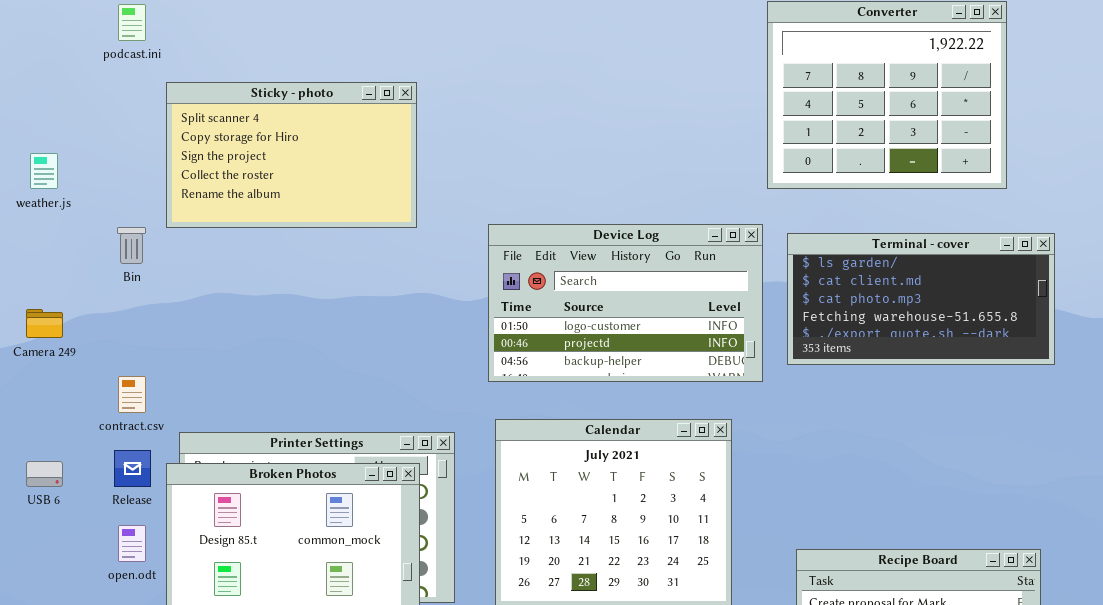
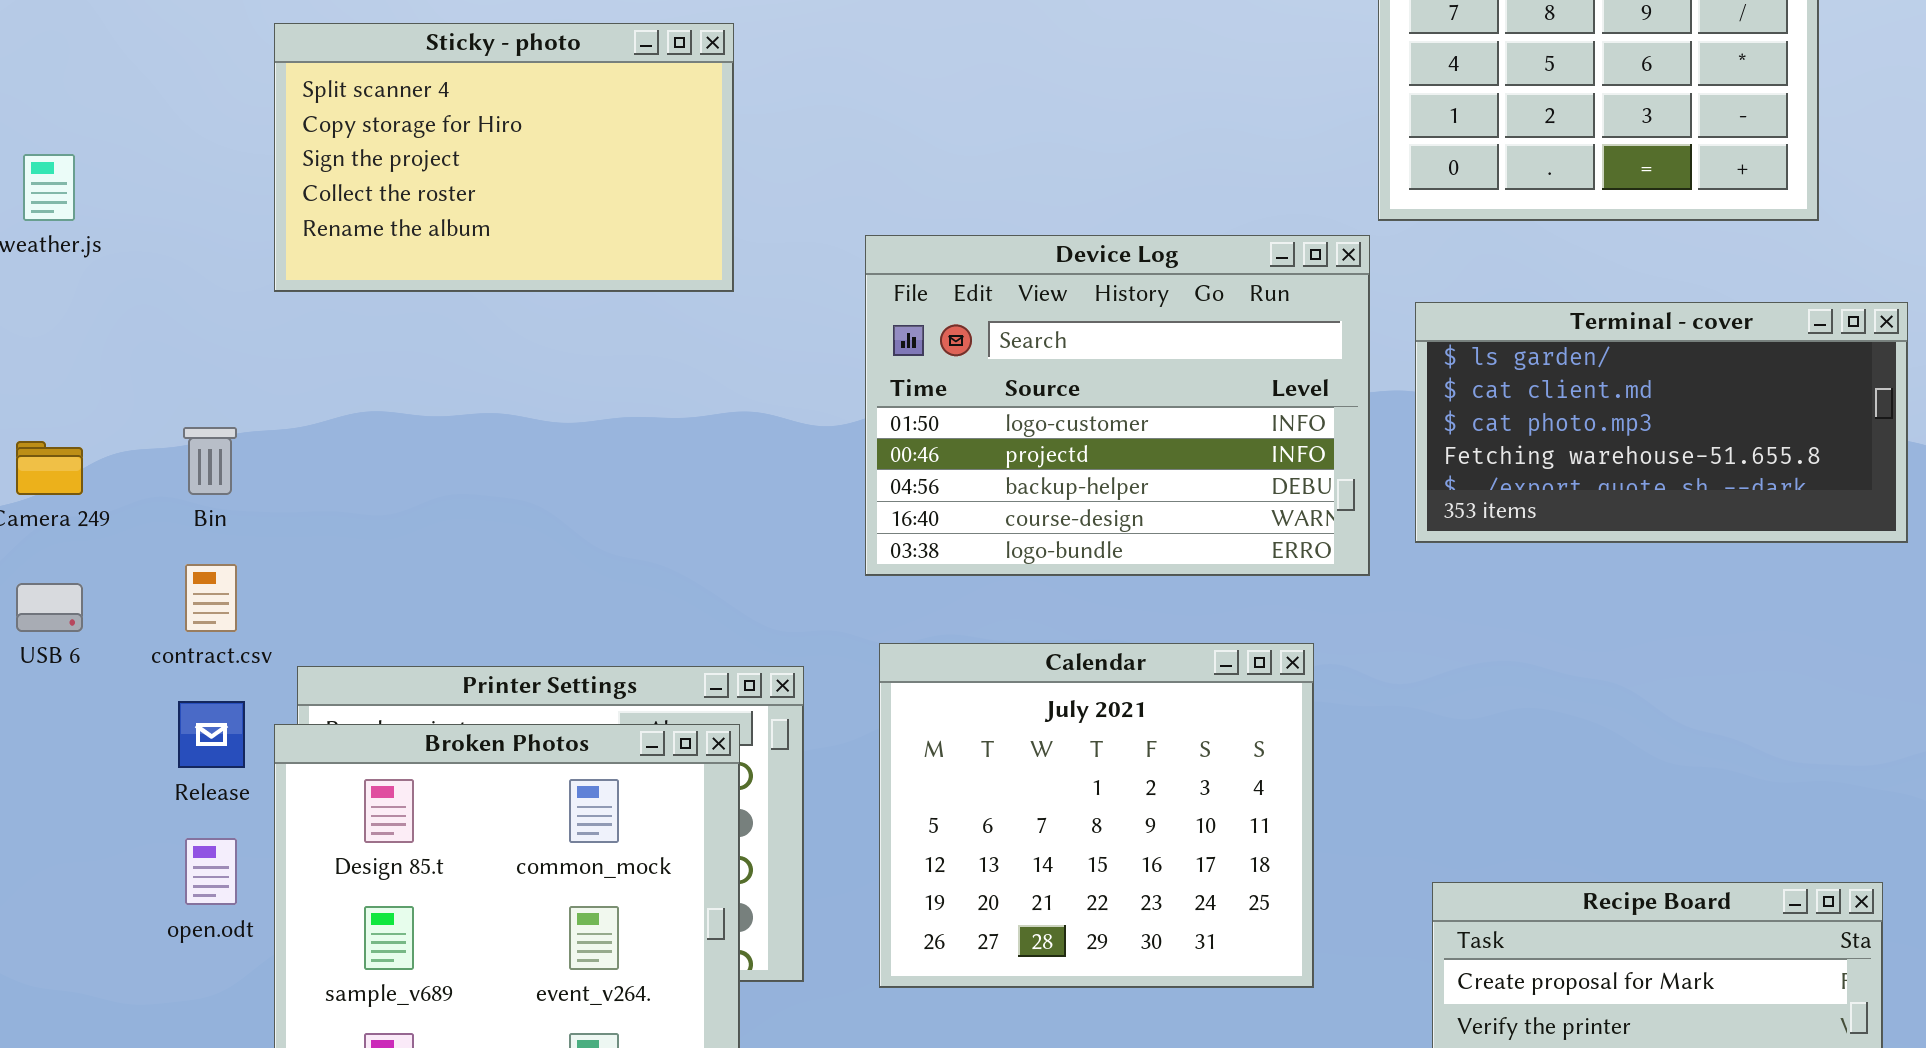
Device Log: [488,224,763,382] -> [865,235,1370,576], resized
Bin: [117,227,146,264] -> [183,427,237,495], moved
USB 6: [26,461,63,487] -> [16,583,83,632], moved

